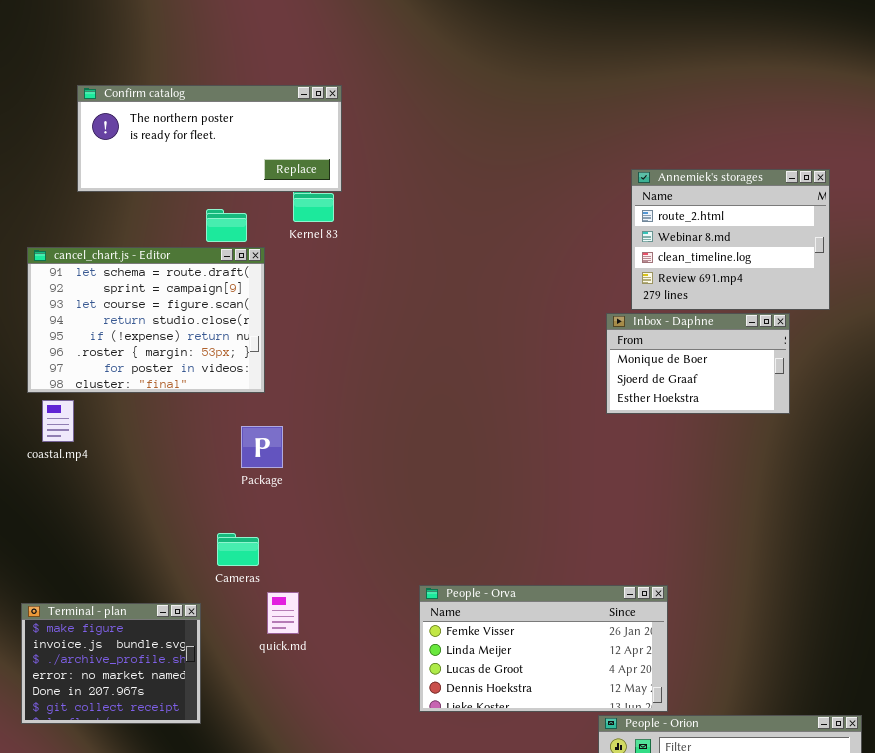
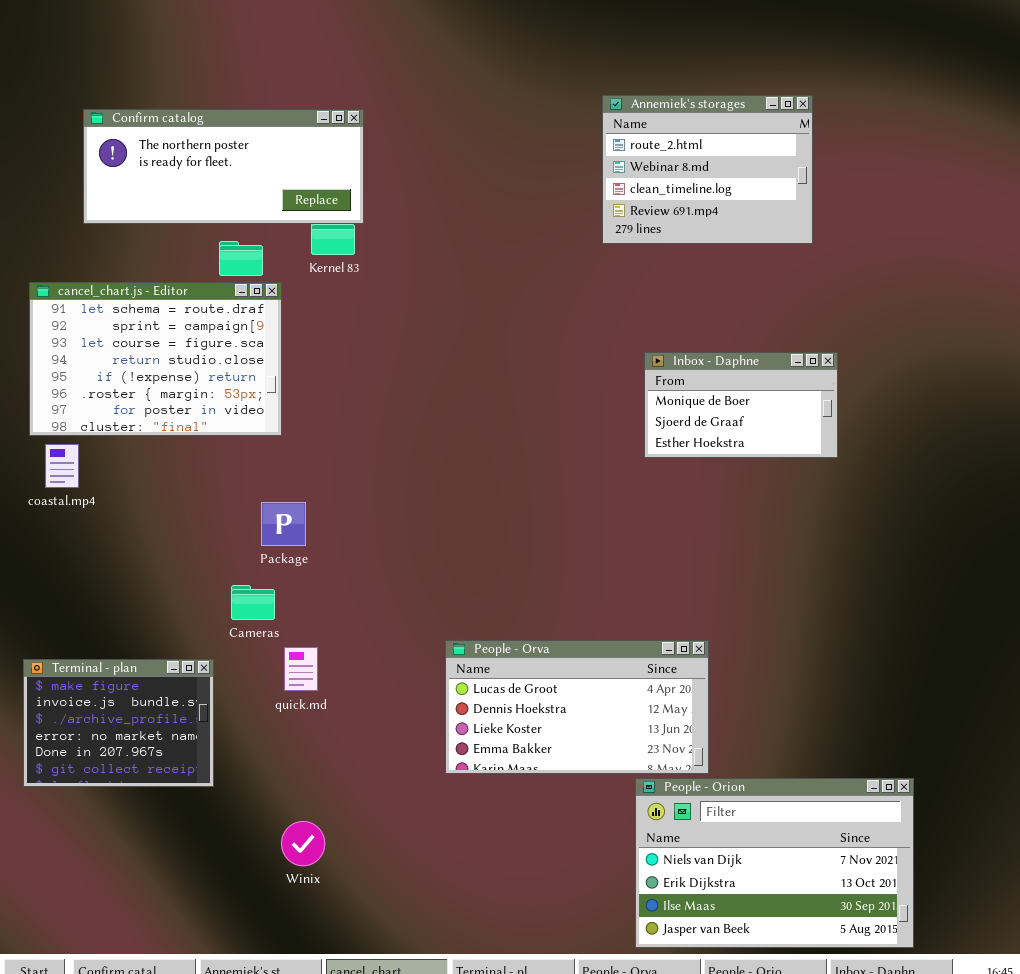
Annemiek's storages: [631,169,830,310] -> [602,95,813,244], moved
Package: [241,426,283,468] -> [261,502,306,546], moved
People - Orva: [419,585,668,712] -> [445,640,709,774], scrolled down 2 rows

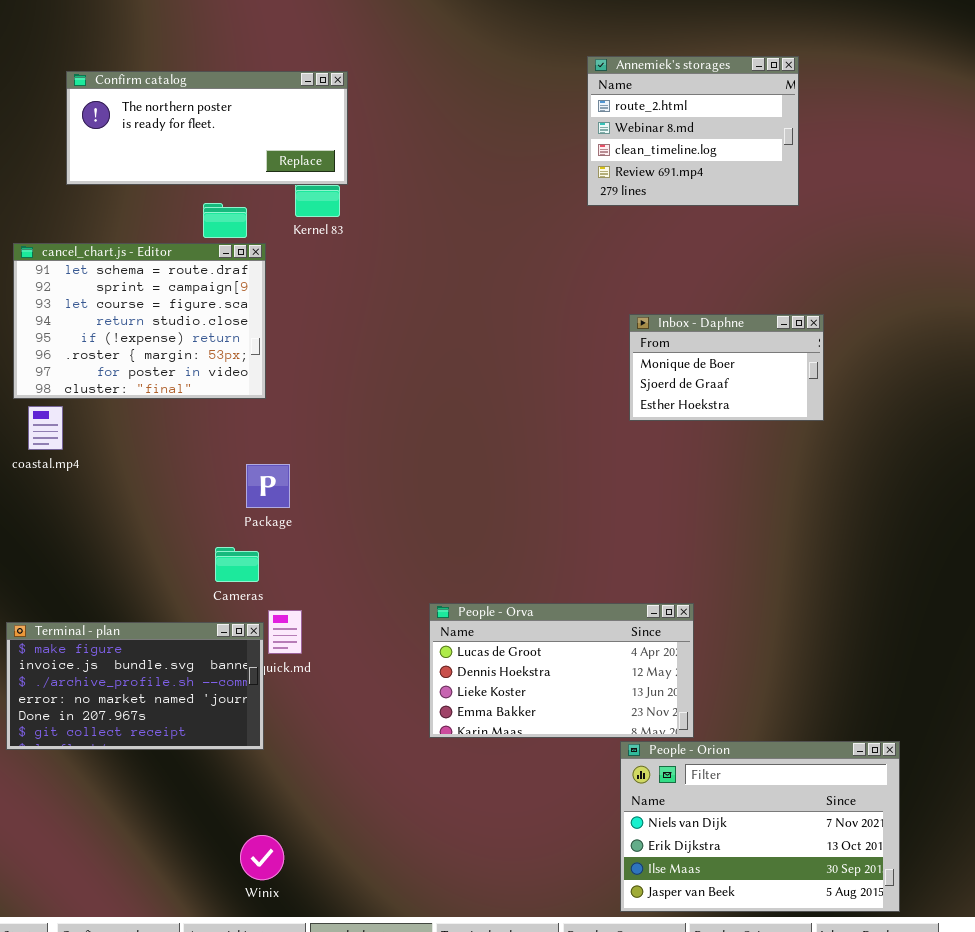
Terminal - plan: [23,659,214,787] -> [6,622,264,750], resized
Winix: [281,821,325,866] -> [240,835,284,880], moved

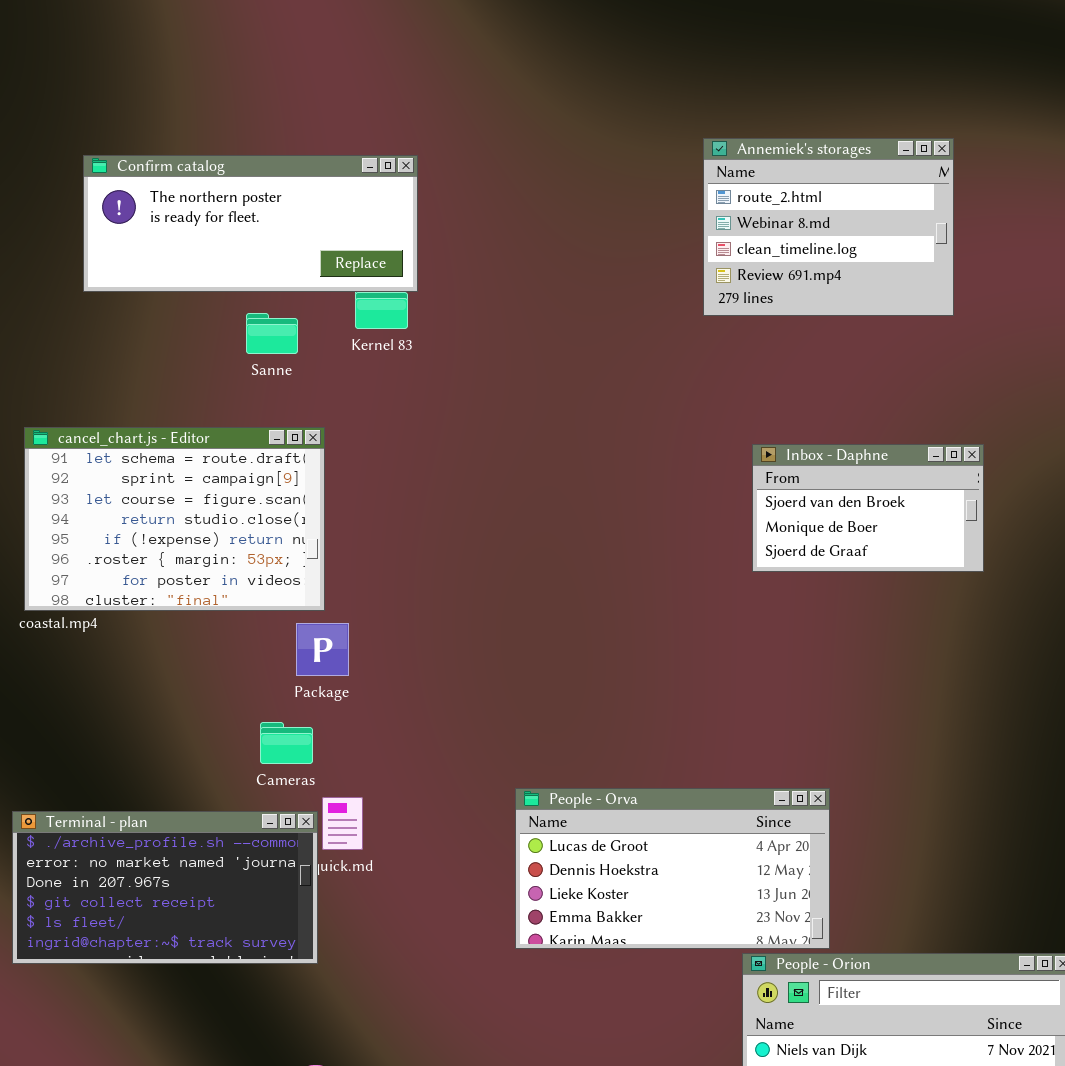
cancel_chart.js - Editor: [13,243,266,399] -> [24,427,325,611], moved
Inbox - Daphne: [629,314,824,421] -> [752,444,984,572], scrolled up 1 row
Terminal - plan: [6,622,264,750] -> [12,811,318,964], scrolled down 2 rows

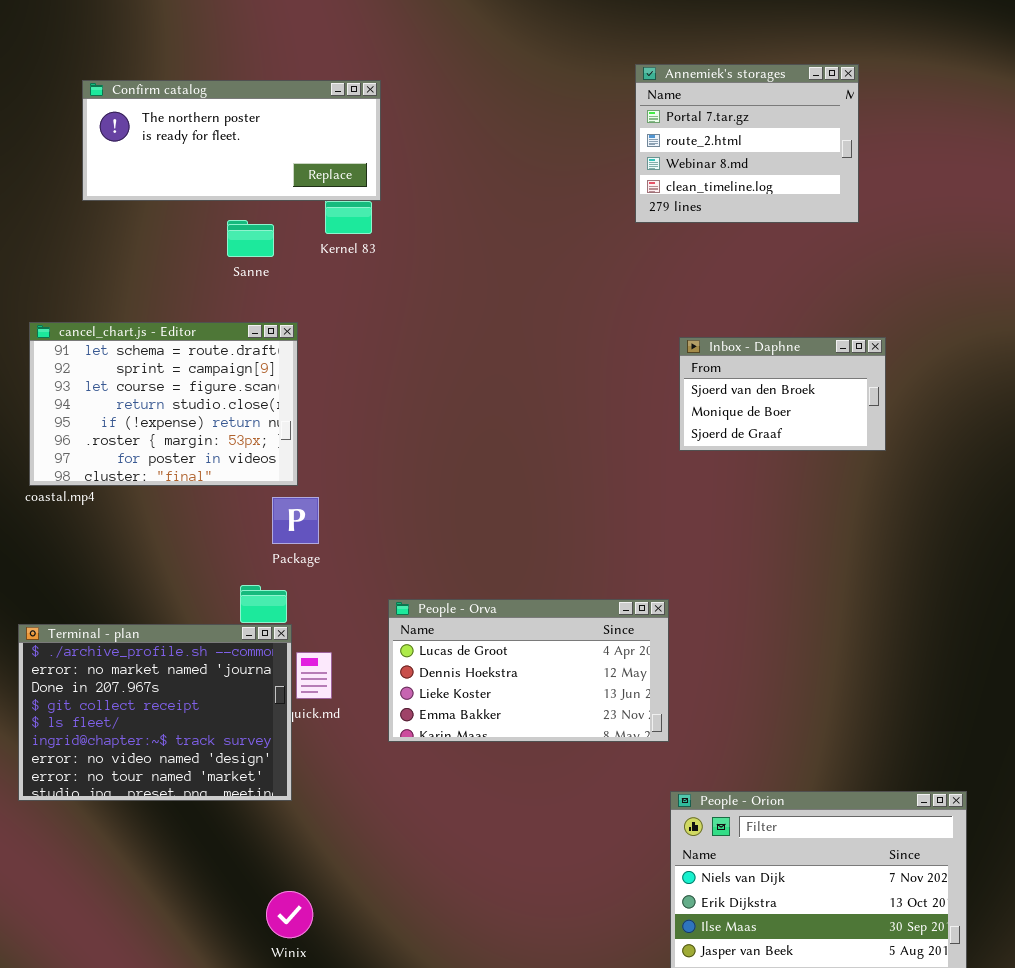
Annemiek's storages: [703,138,954,316] -> [635,64,859,223], scrolled up 1 row
People - Orva: [515,788,830,949] -> [388,599,669,742], moved
Terminal - plan: [12,811,318,964] -> [18,624,292,801], resized

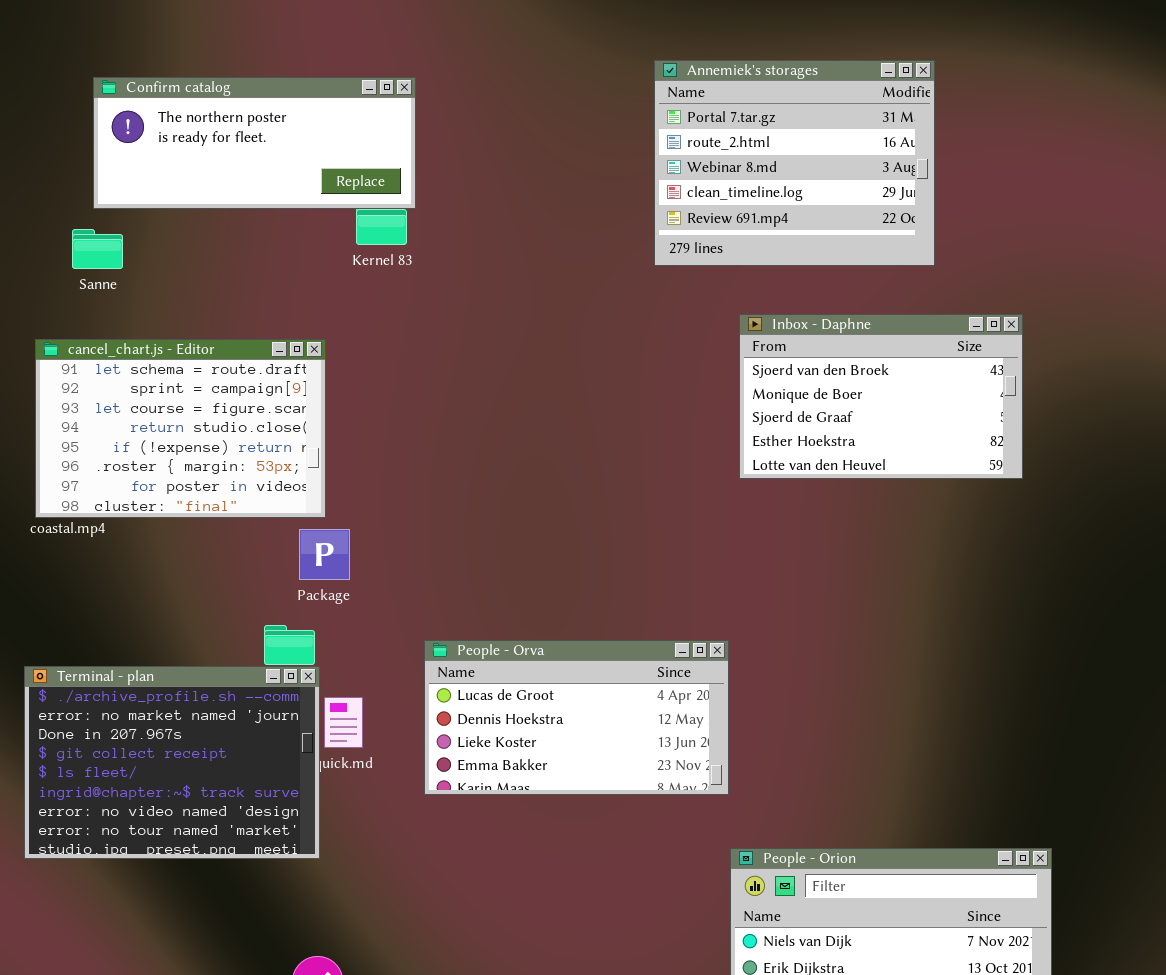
Annemiek's storages: [635,64,859,223] -> [654,60,935,266], resized
Sanne: [227,220,274,257] -> [72,229,123,269], moved
Inbox - Daphne: [679,337,886,451] -> [739,314,1023,479], resized

